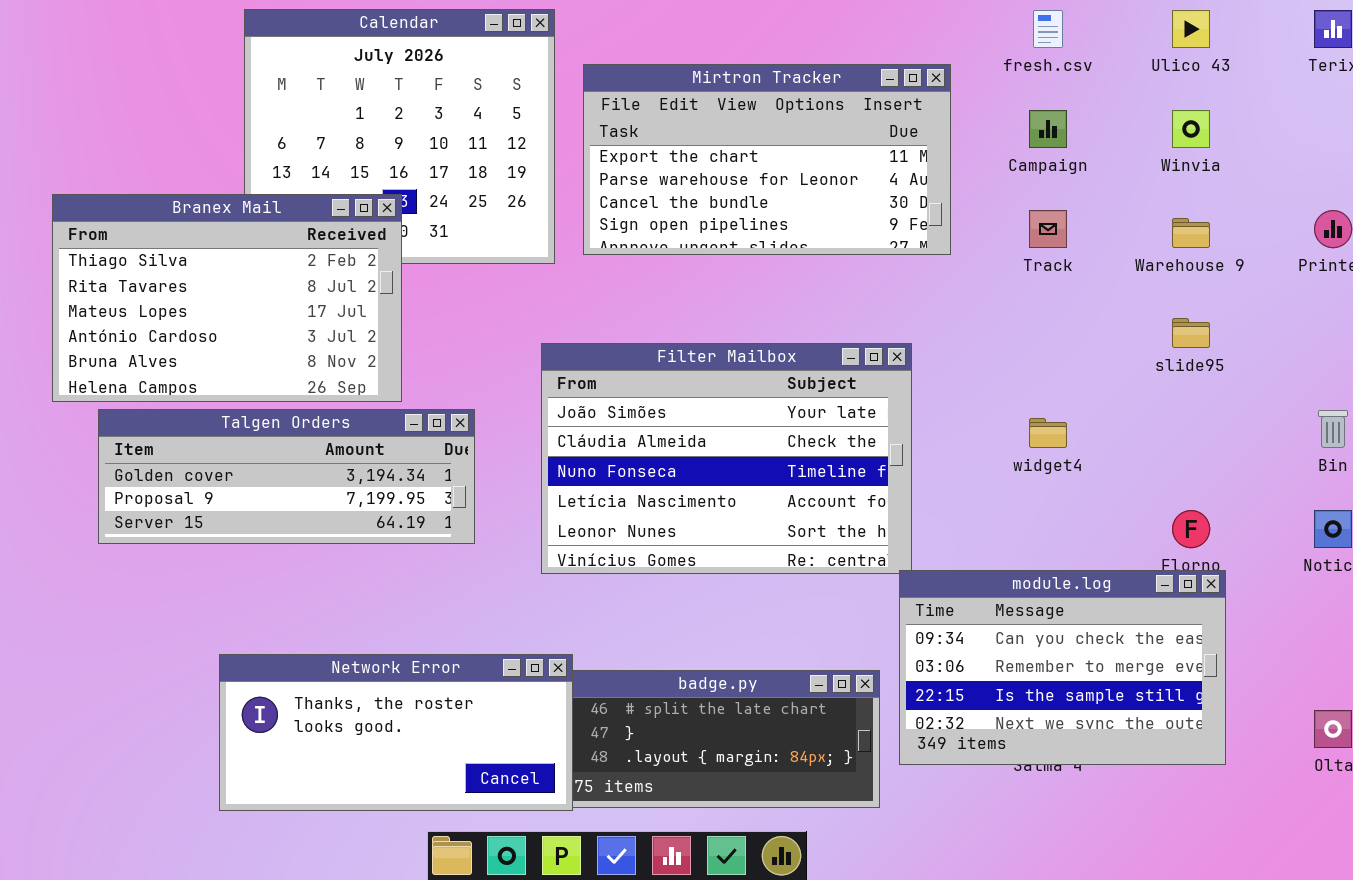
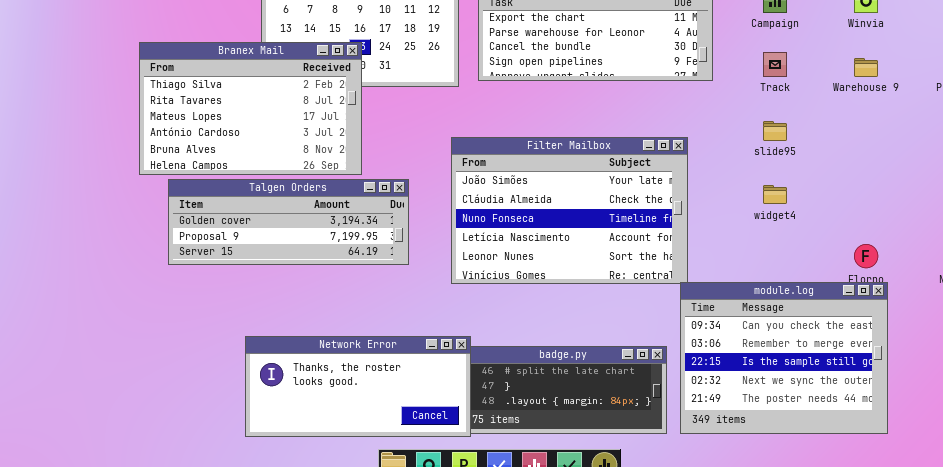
slide95: [1172,318,1210,348] -> [763,121,787,141], moved
module.log: [899,570,1226,765] -> [680,282,888,434], resized

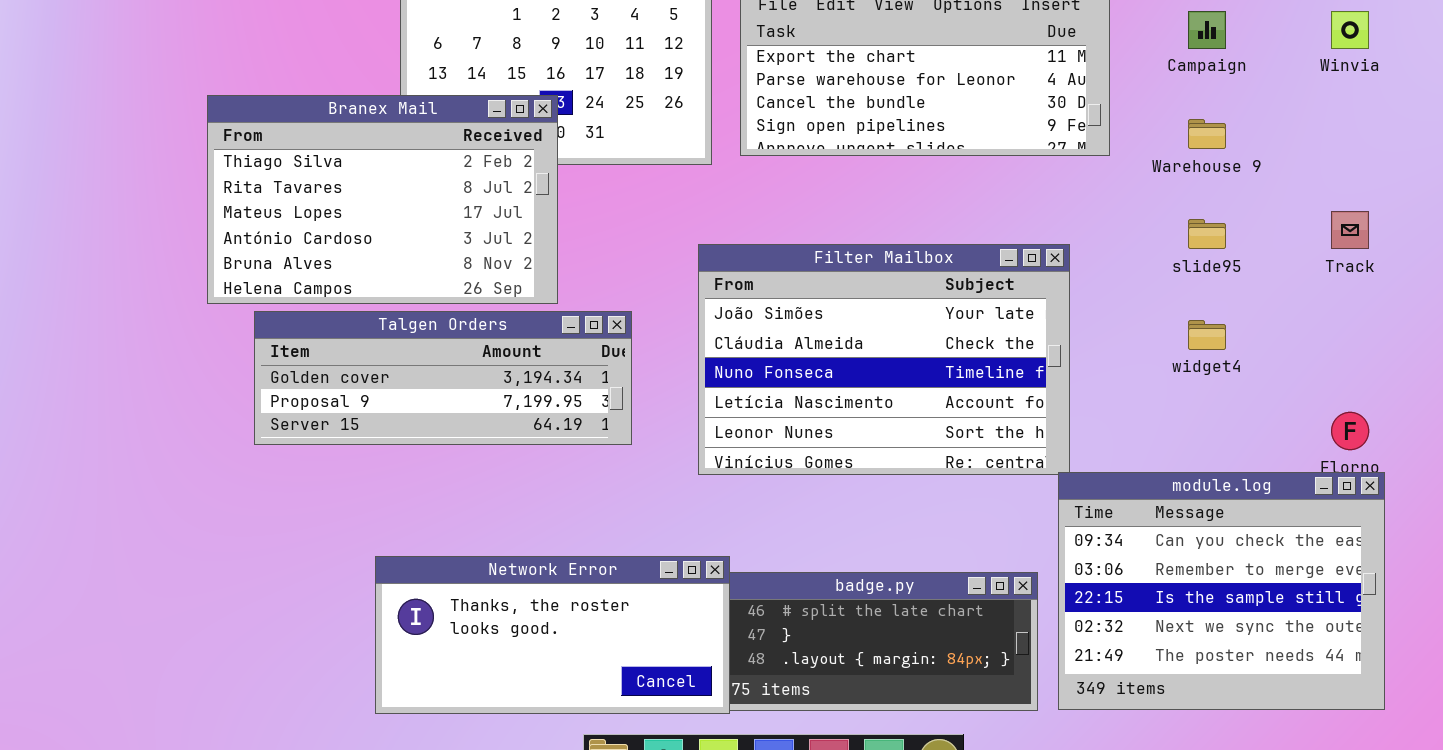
Track: [763,52,787,77] -> [1331,211,1369,249], moved
Warehouse 9: [854,58,878,77] -> [1188,119,1226,149], moved

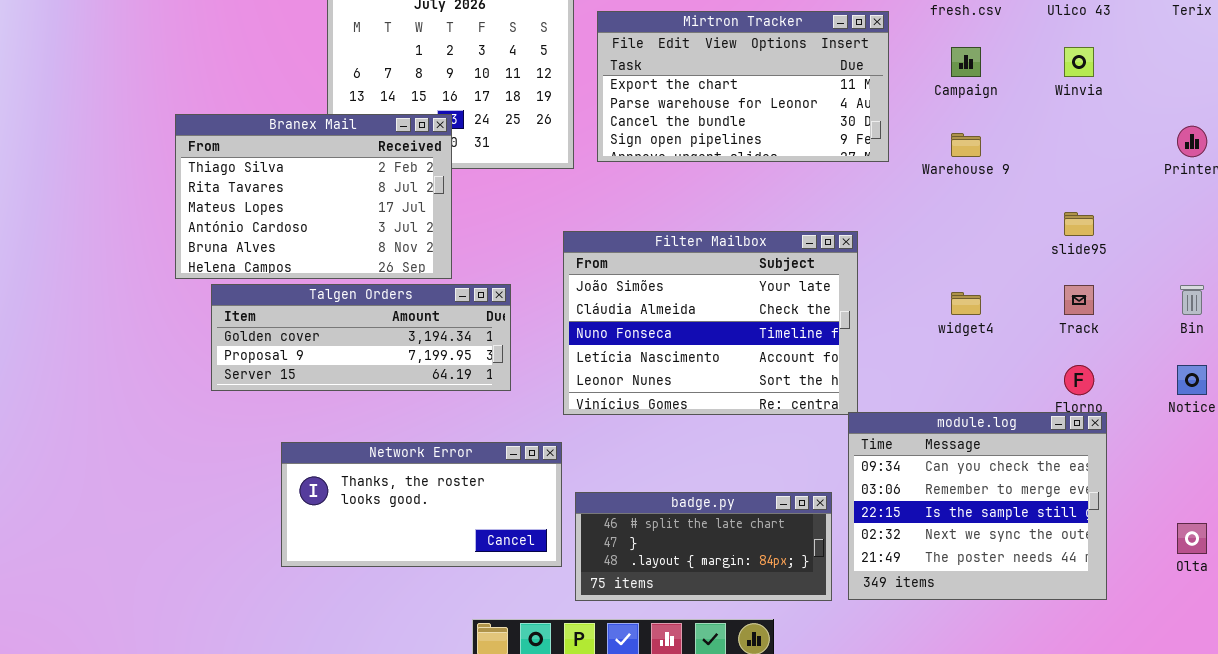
Track: [1331,211,1369,249] -> [1064,285,1094,315], moved
slide95: [1188,219,1226,249] -> [1064,212,1094,236], moved
Network Error: [375,556,730,714] -> [281,442,562,567], moved

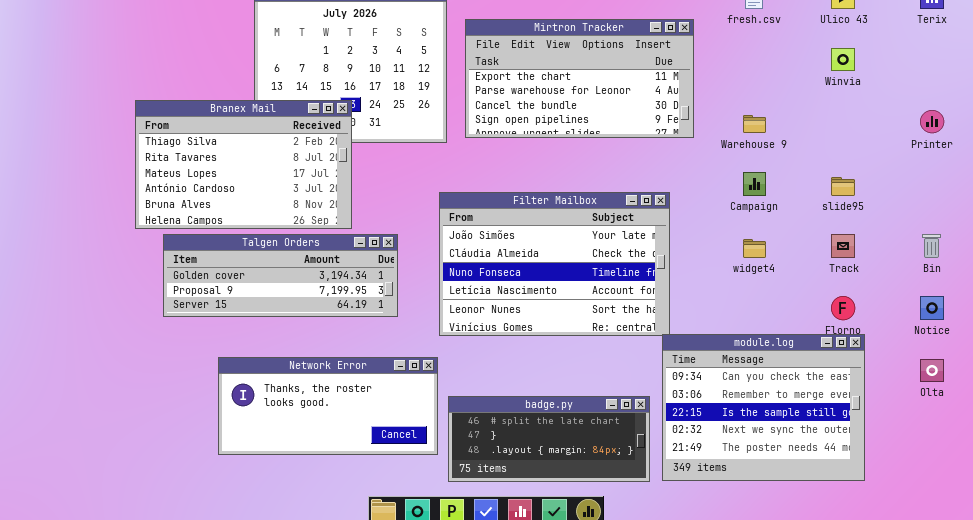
Campaign: [951,47,981,77] -> [743,172,766,196], moved
Olta: [1177,523,1207,554] -> [920,359,944,382], moved

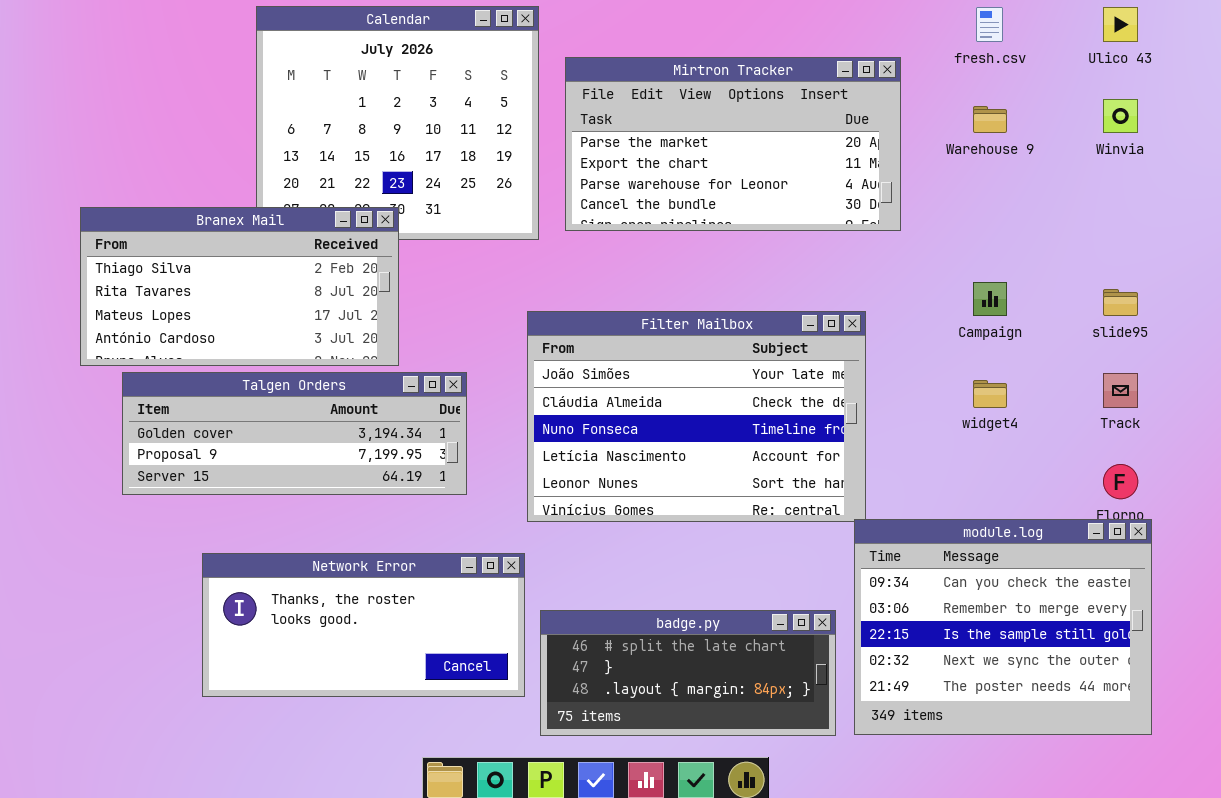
Mirtron Tracker: [465,19,694,138] -> [565,57,901,231], scrolled up 1 row
Branex Mail: [135,100,352,229] -> [80,207,399,366], resized
Warehouse 9: [743,115,766,133] -> [973,106,1007,133], moved

